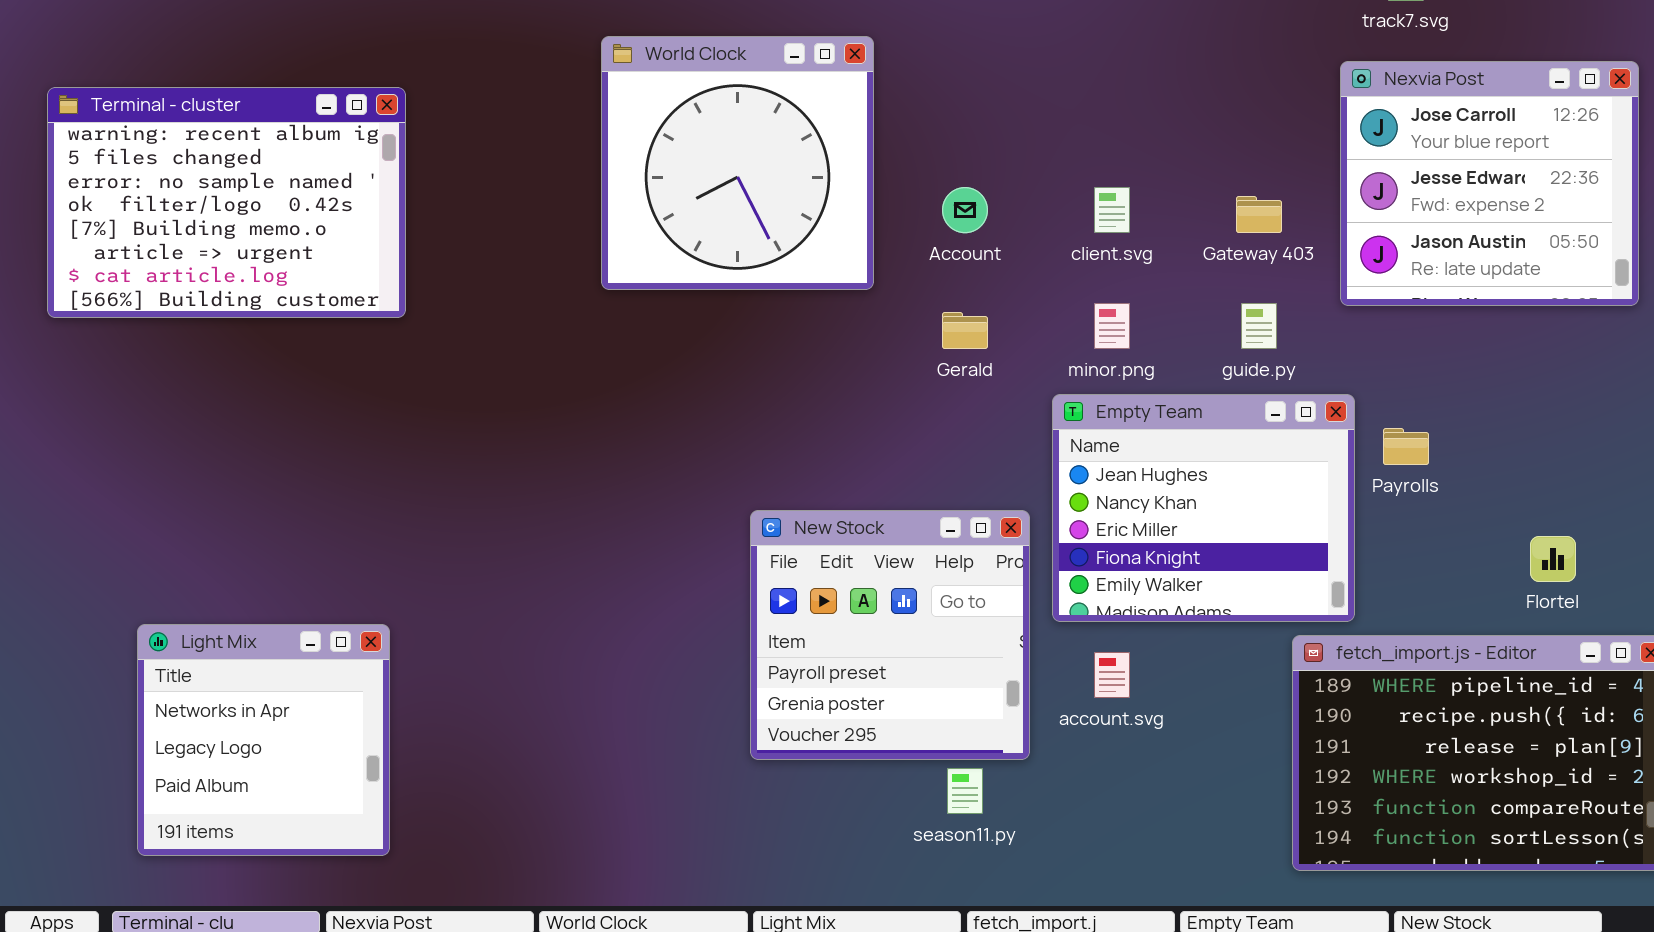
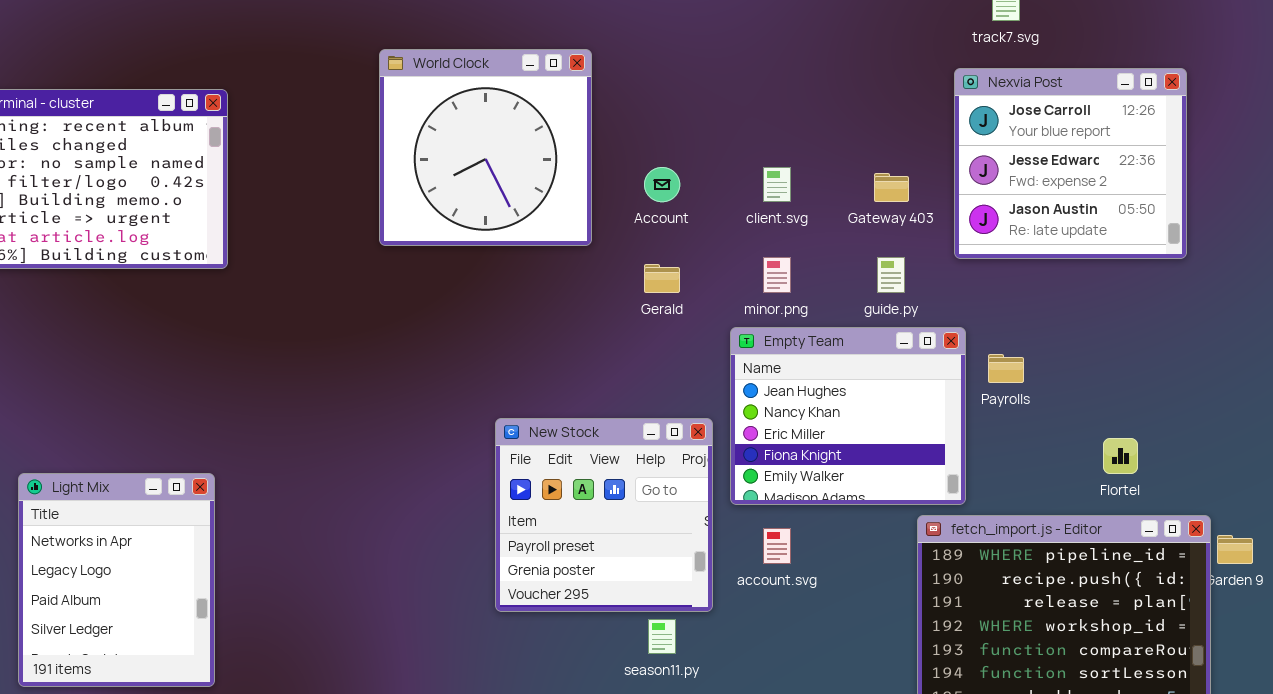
Light Mix: [137,624,390,856] -> [18,473,215,687], resized

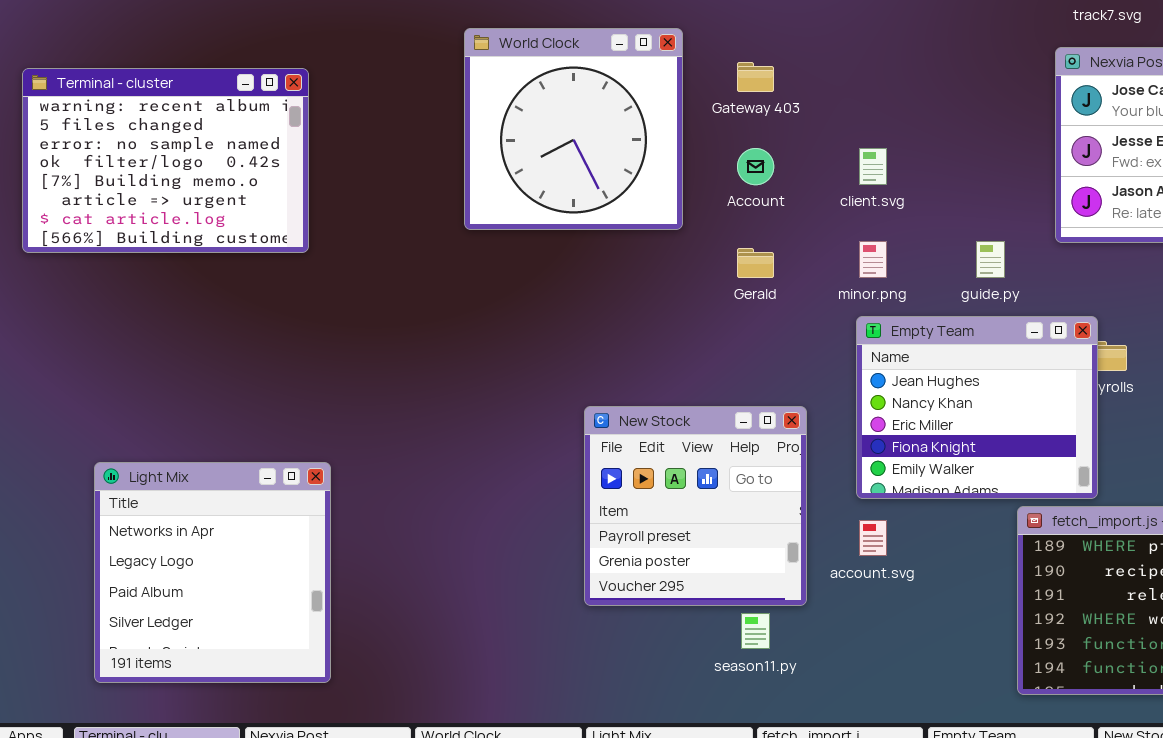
Gateway 403: [874,173,909,202] -> [737,62,774,92], moved
Empty Team: [730,327,966,505] -> [856,316,1098,499], moved
Light Mix: [18,473,215,687] -> [94,462,331,683], resized

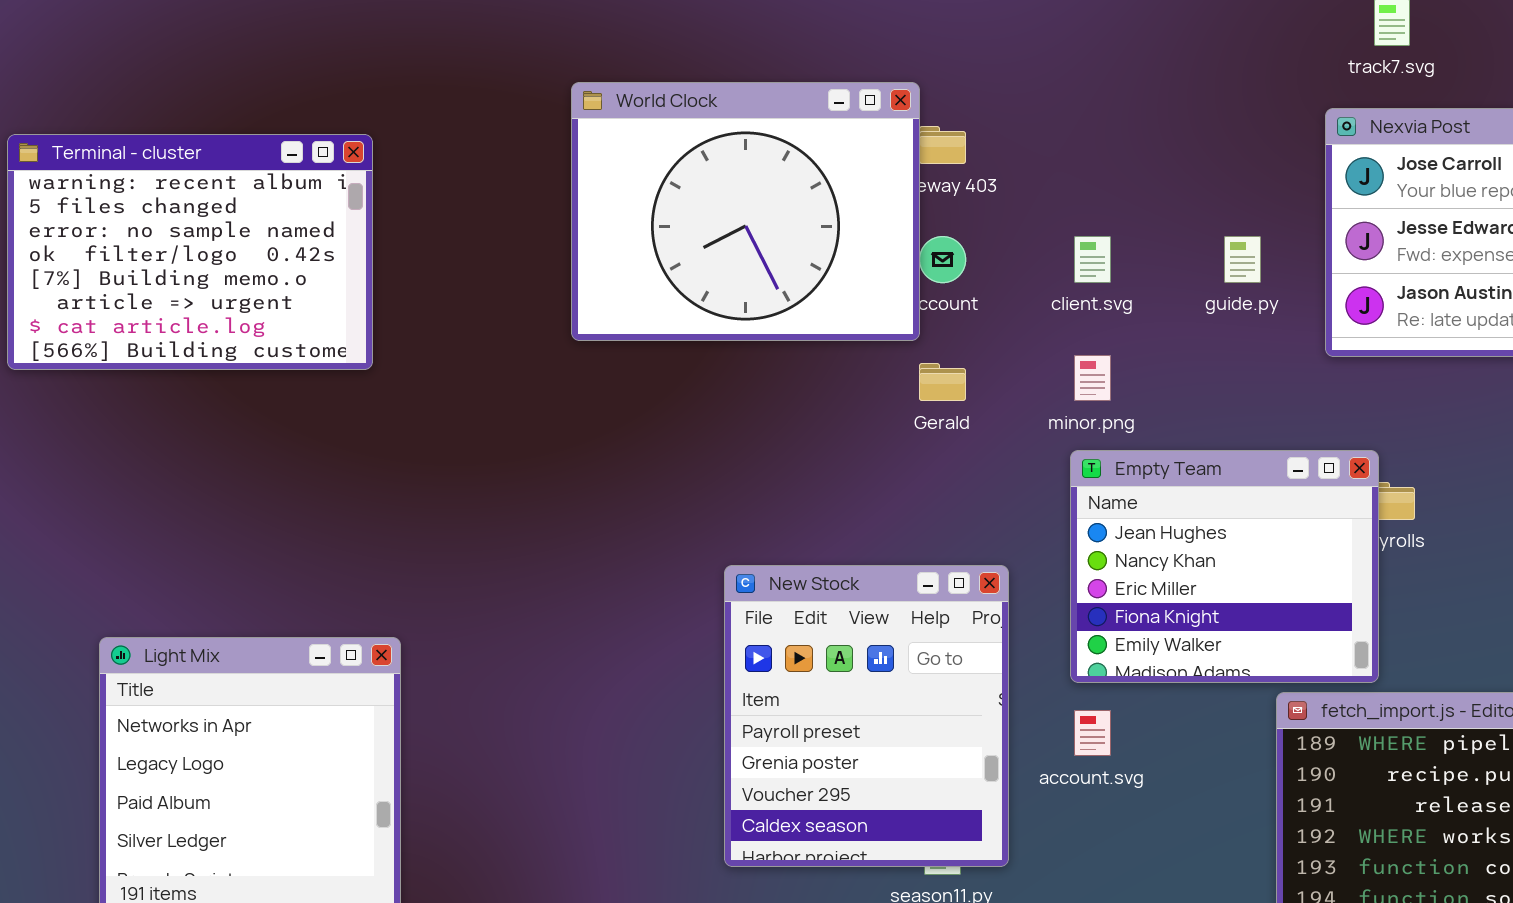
World Clock: [464,28,683,230] -> [571,82,920,341], resized
guide.py: [976,241,1005,278] -> [1224,236,1261,283], moved
New Stock: [584,406,807,606] -> [724,565,1009,867], resized

